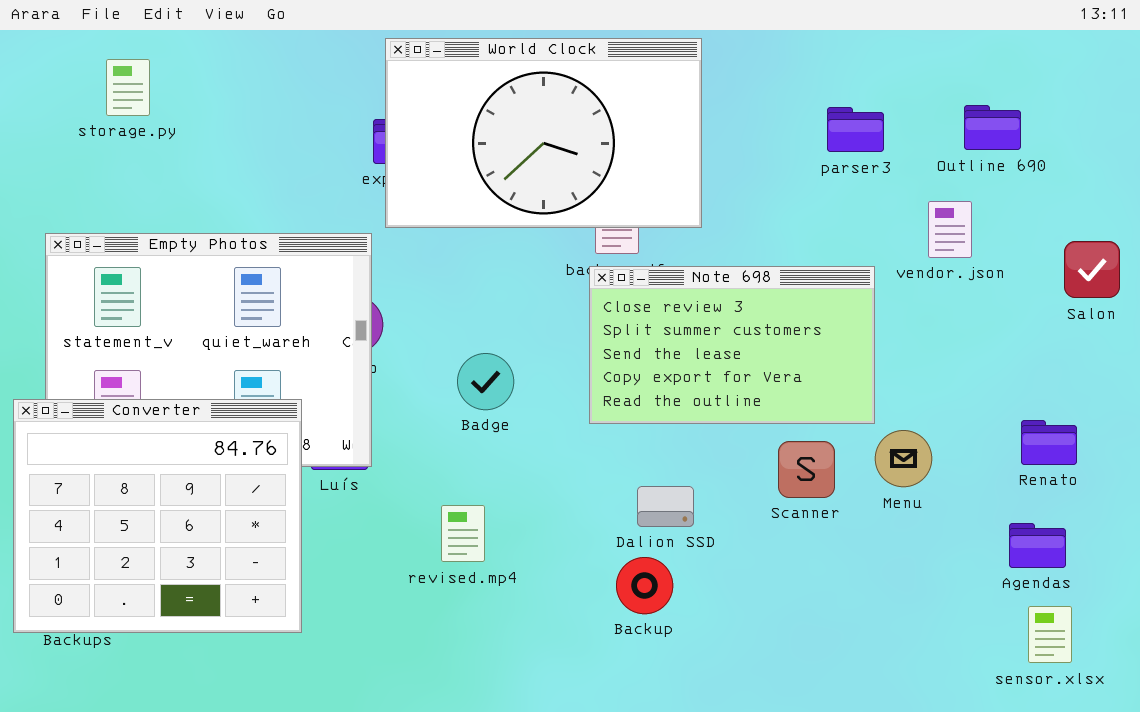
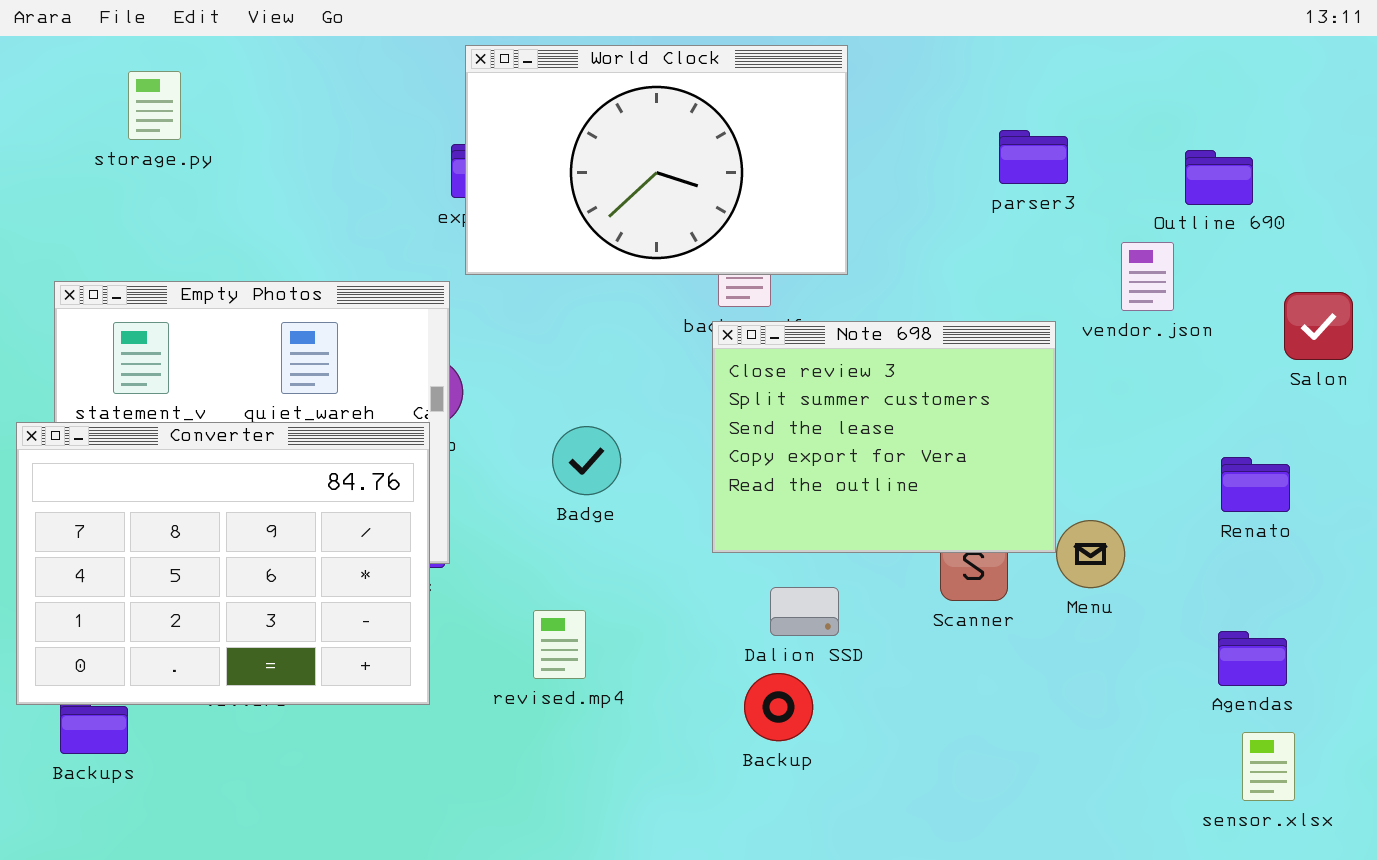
Outline 690: [964,105,1021,150] -> [1185,150,1253,205], moved
Note 698: [589,266,875,424] -> [712,321,1056,553], resized
Converter: [13,399,302,633] -> [16,422,430,705], moved, resized
Renato: [1021,420,1077,465] -> [1221,457,1290,512], moved

